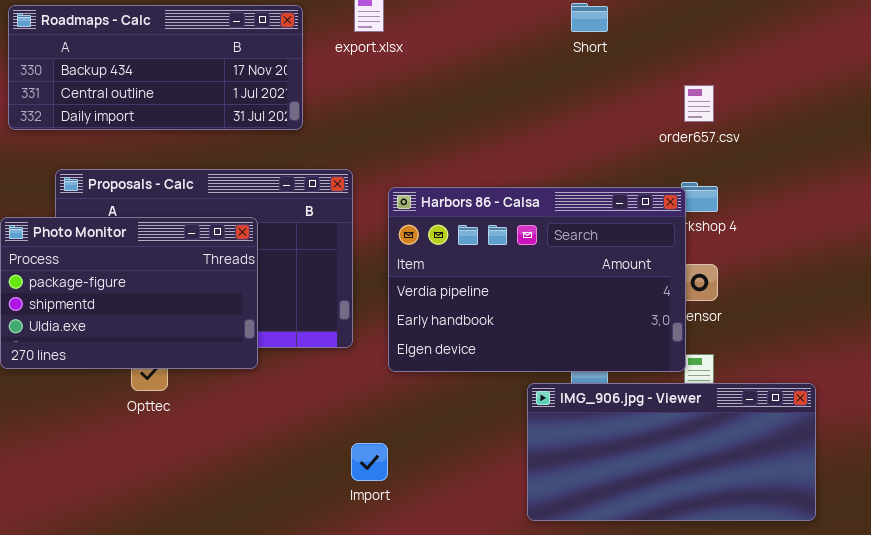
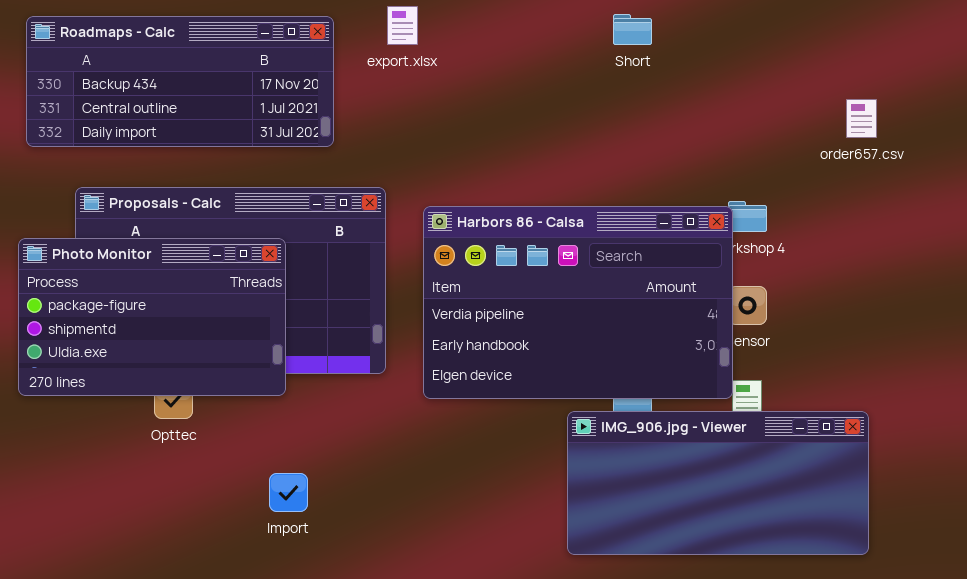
order657.csv: [684,85,714,122] -> [846,99,877,138], moved
Import: [351,443,388,481] -> [269,473,308,512], moved

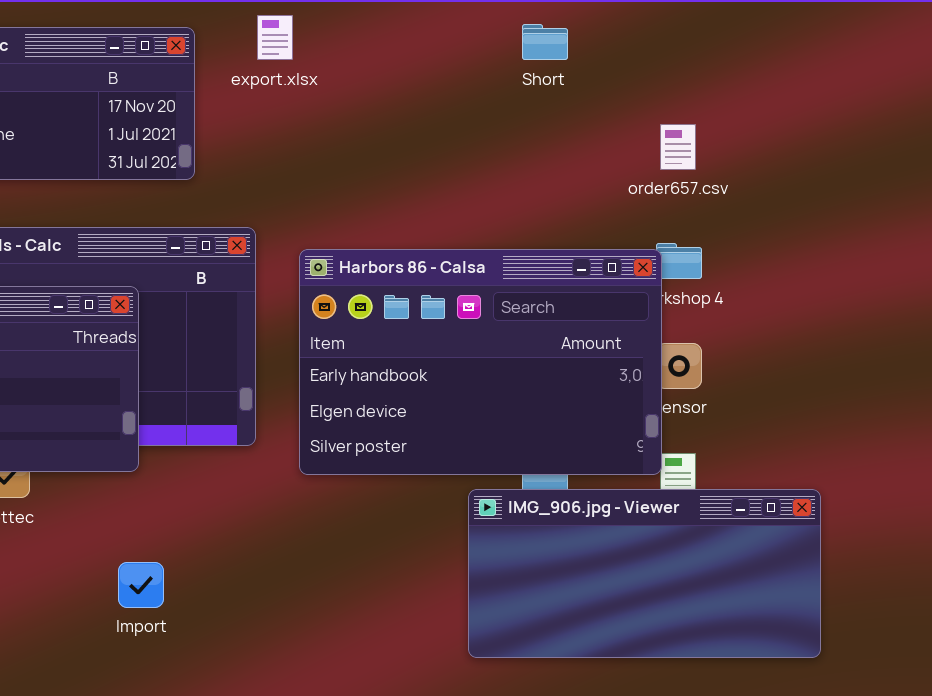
order657.csv: [846,99,877,138] -> [660,124,696,170], moved
Harbors 86 - Calsa: [423,206,733,399] -> [299,249,662,475], scrolled down 1 row

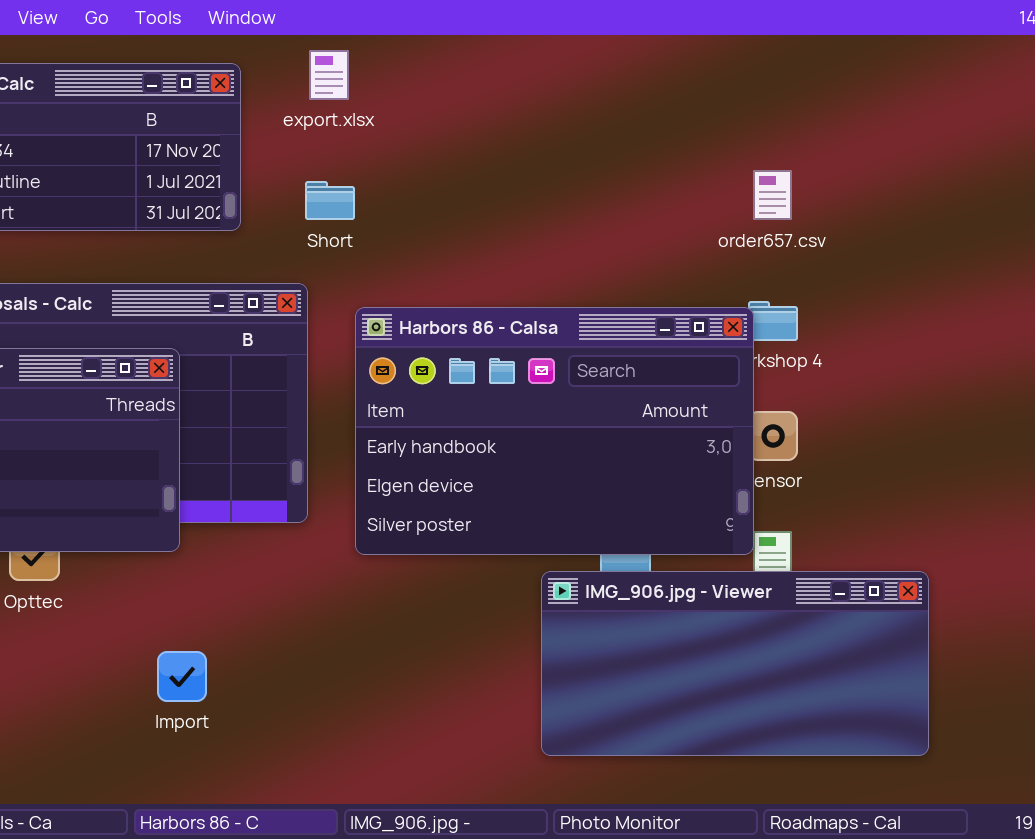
Short: [522,24,568,60] -> [305,181,355,220], moved

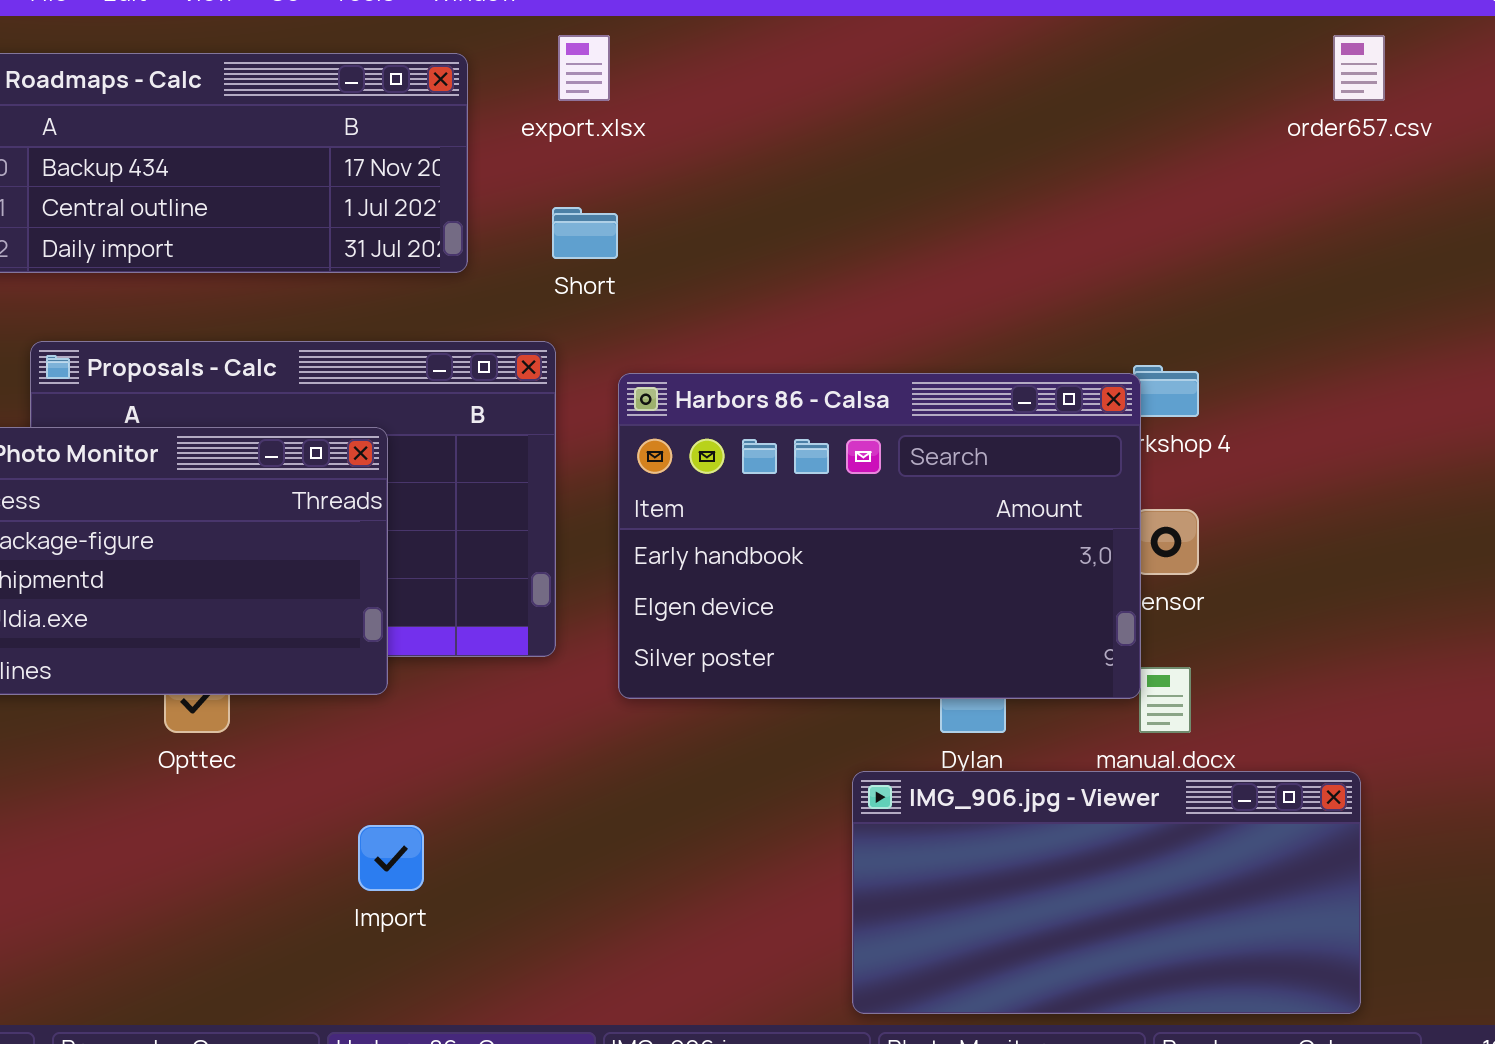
order657.csv: [753,170,792,220] -> [1333,35,1385,101], moved
IMG_906.jpg - Viewer: [541,571,929,756] -> [852,771,1361,1014], moved

